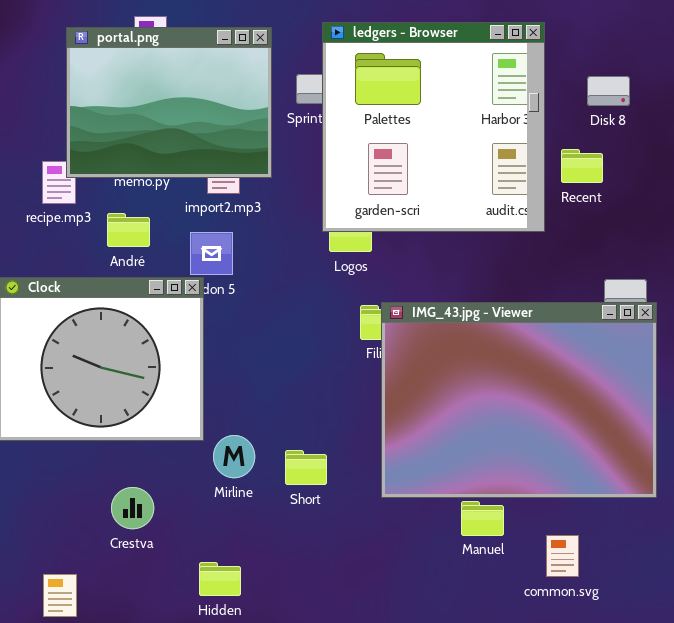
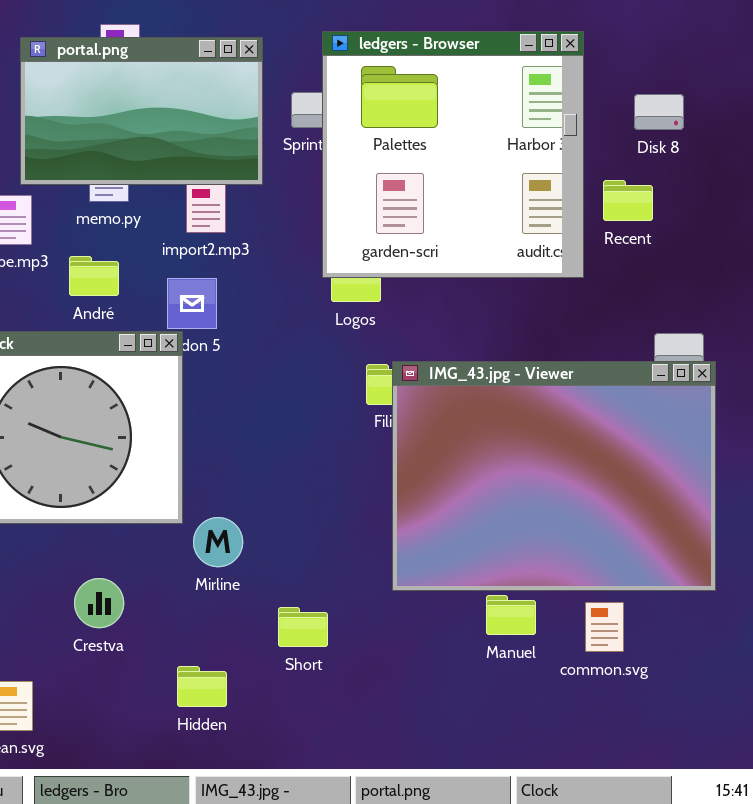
portal.png: [66,27,272,178] -> [20,37,263,185], resized
Short: [285,450,327,485] -> [278,607,328,647], moved
common.svg: [546,535,579,577] -> [585,602,624,652], moved

